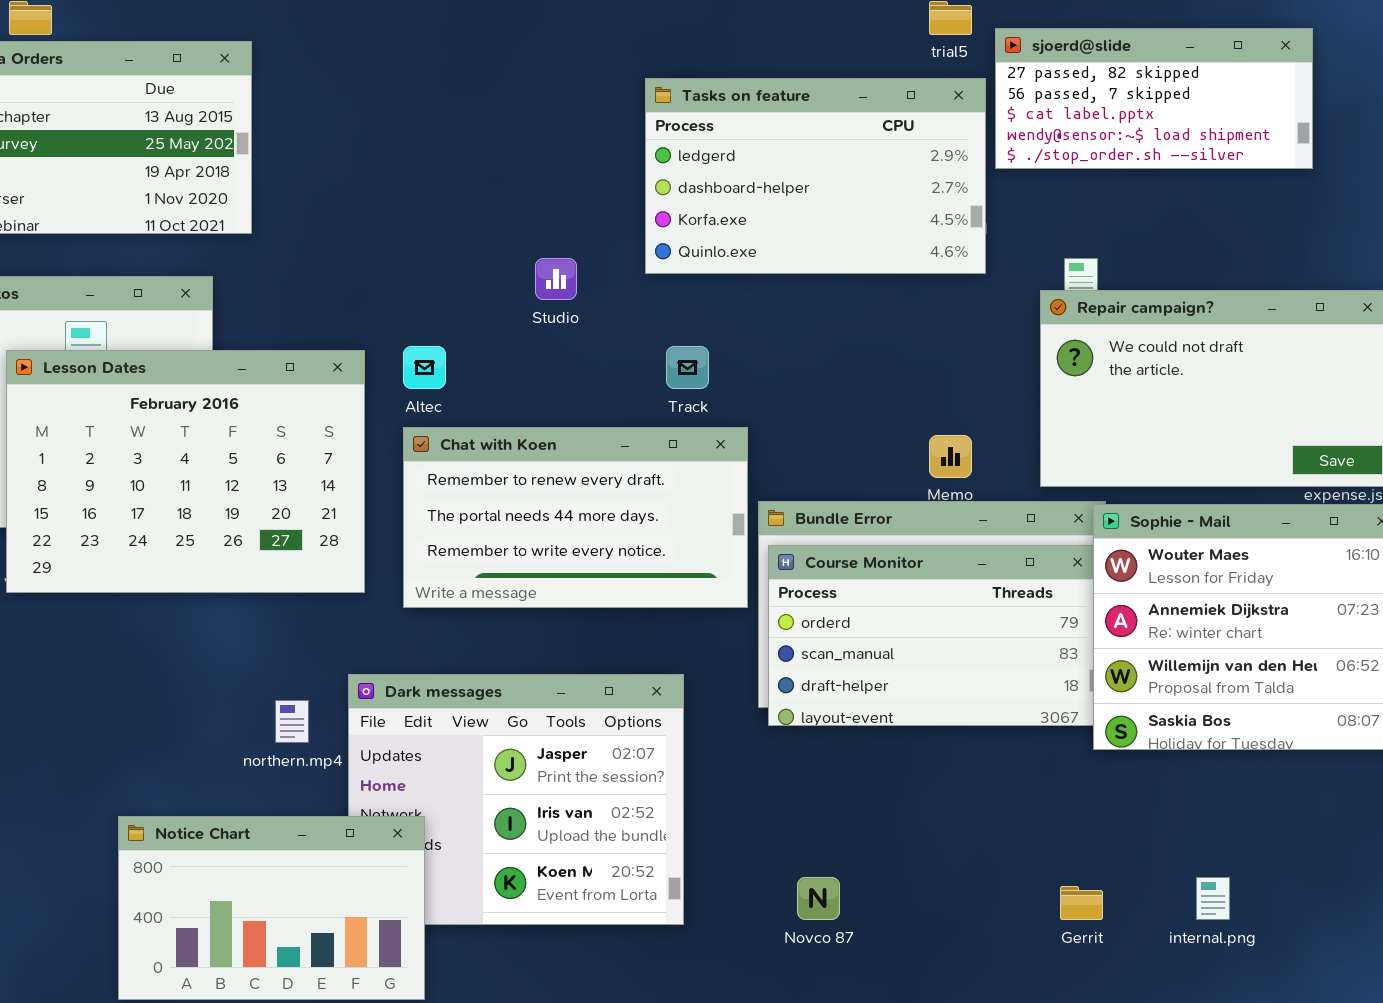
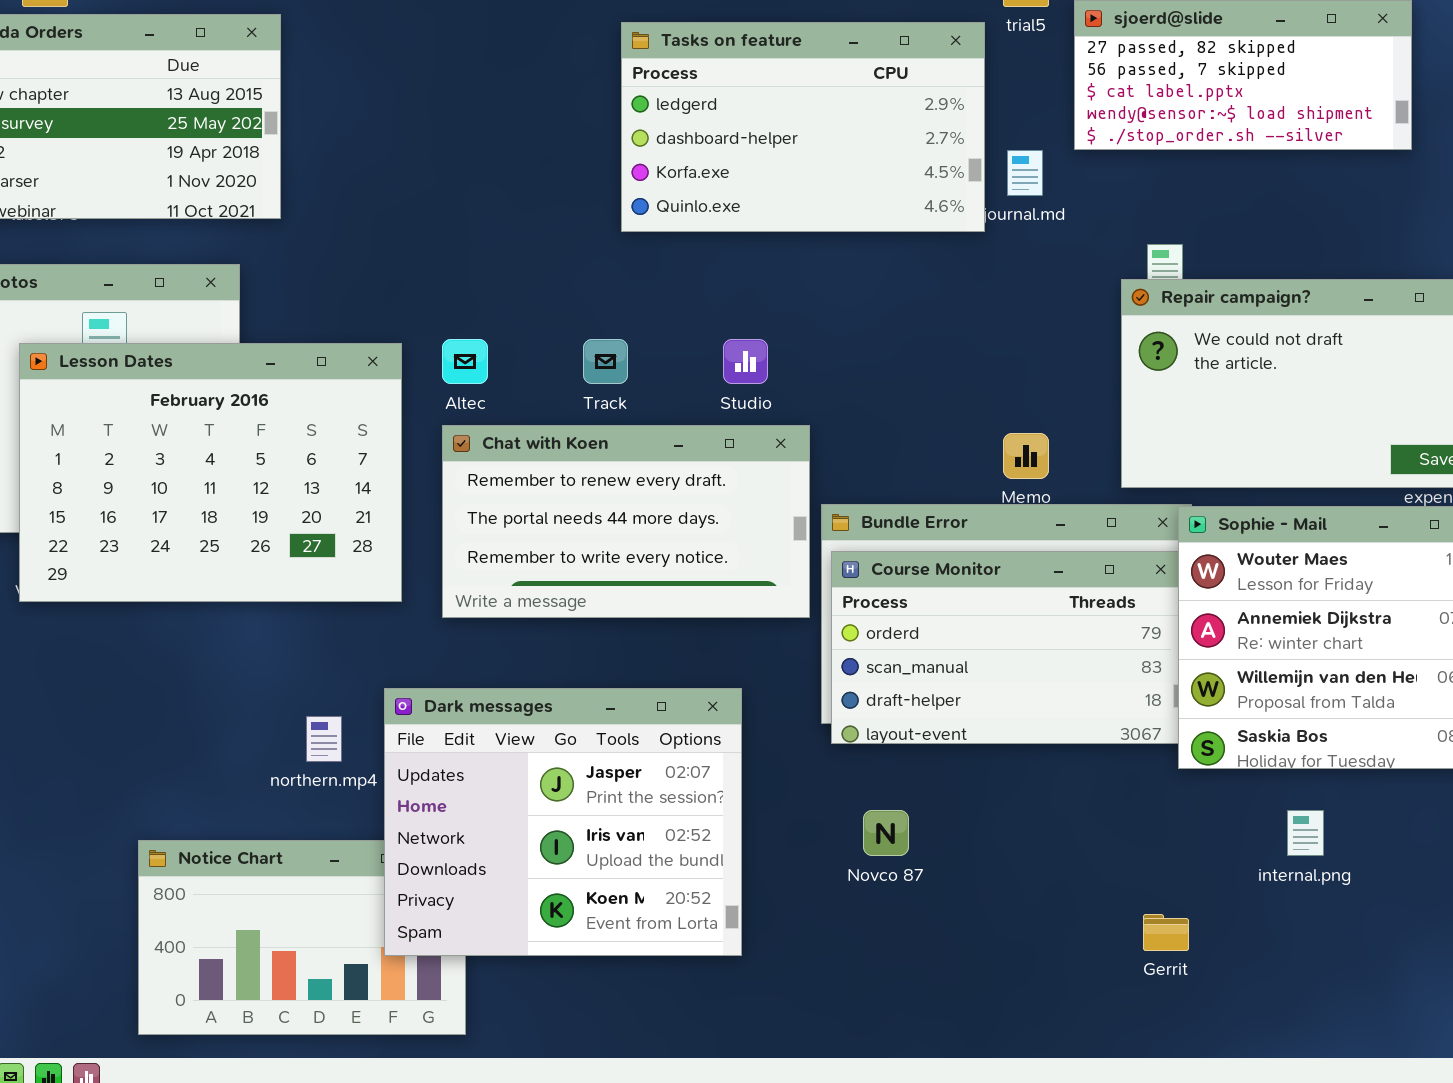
Tasks on feature: [645,78,986,274] -> [621,22,985,232], moved
Studio: [535,258,577,300] -> [723,339,768,384], moved
Track: [666,346,709,389] -> [583,339,628,384], moved
Dark messages: [348,674,684,925] -> [384,688,742,956], raised
Novco 87: [797,877,840,920] -> [863,810,909,856], moved
internal.png: [1196,877,1230,920] -> [1287,810,1324,856], moved

